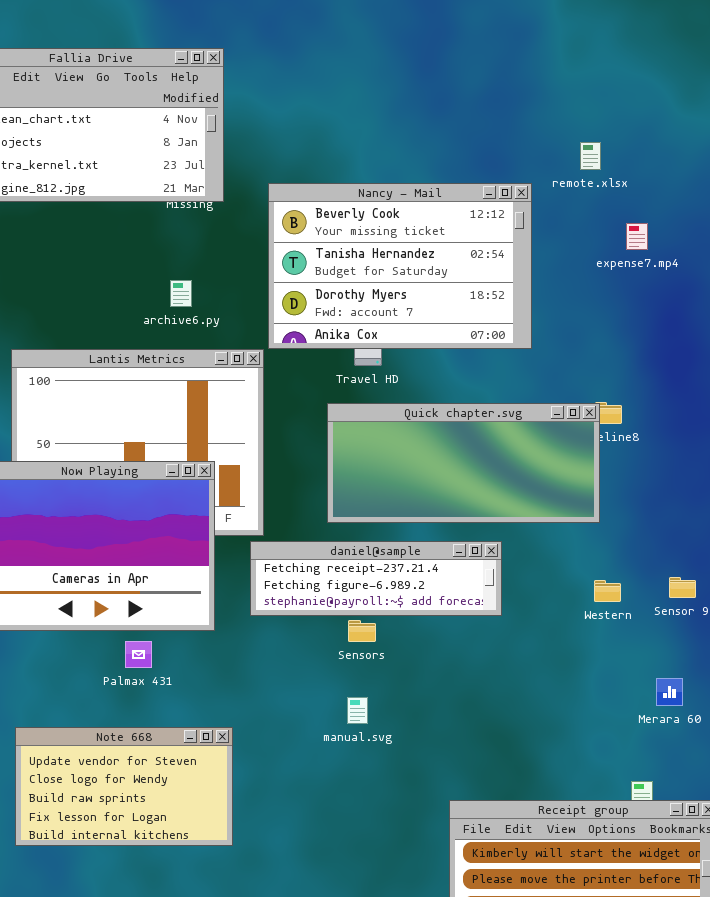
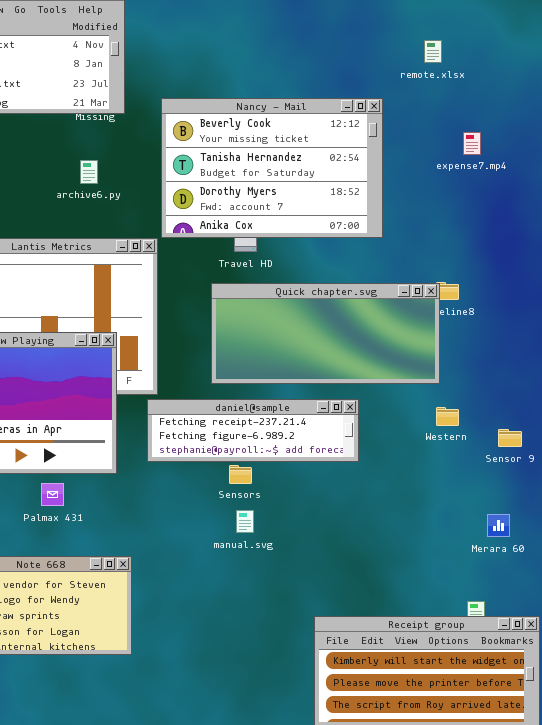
remote.xlsx: [580,142,601,170] -> [424,40,442,63], moved
archive6.py: [170,280,192,307] -> [80,160,98,184], moved
Western: [594,580,621,602] -> [436,407,459,426], moved
manual.svg: [347,697,368,724] -> [236,510,254,533], moved

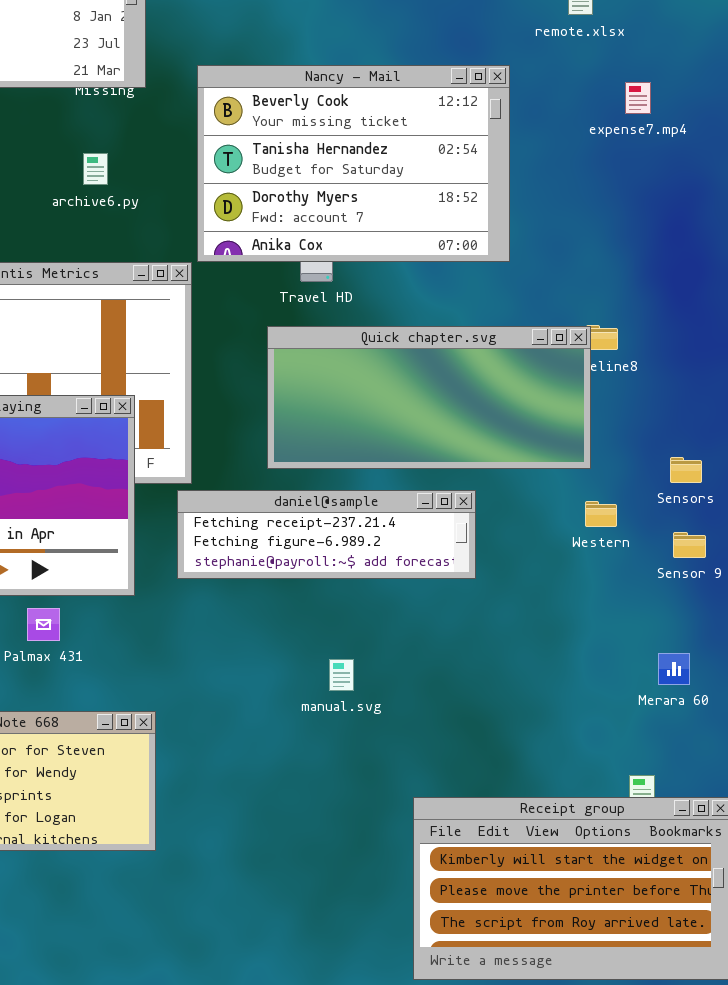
expense7.mp4: [463,132,481,155] -> [625,82,651,114], moved
Sensors: [229,465,252,484] -> [670,457,702,483], moved
manual.svg: [236,510,254,533] -> [329,659,354,691], moved

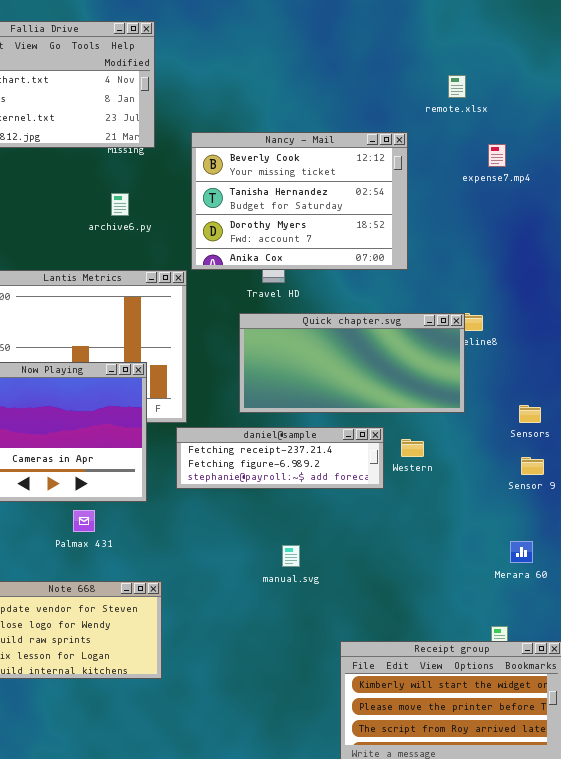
Western: [585,501,617,527] -> [401,439,424,457], moved

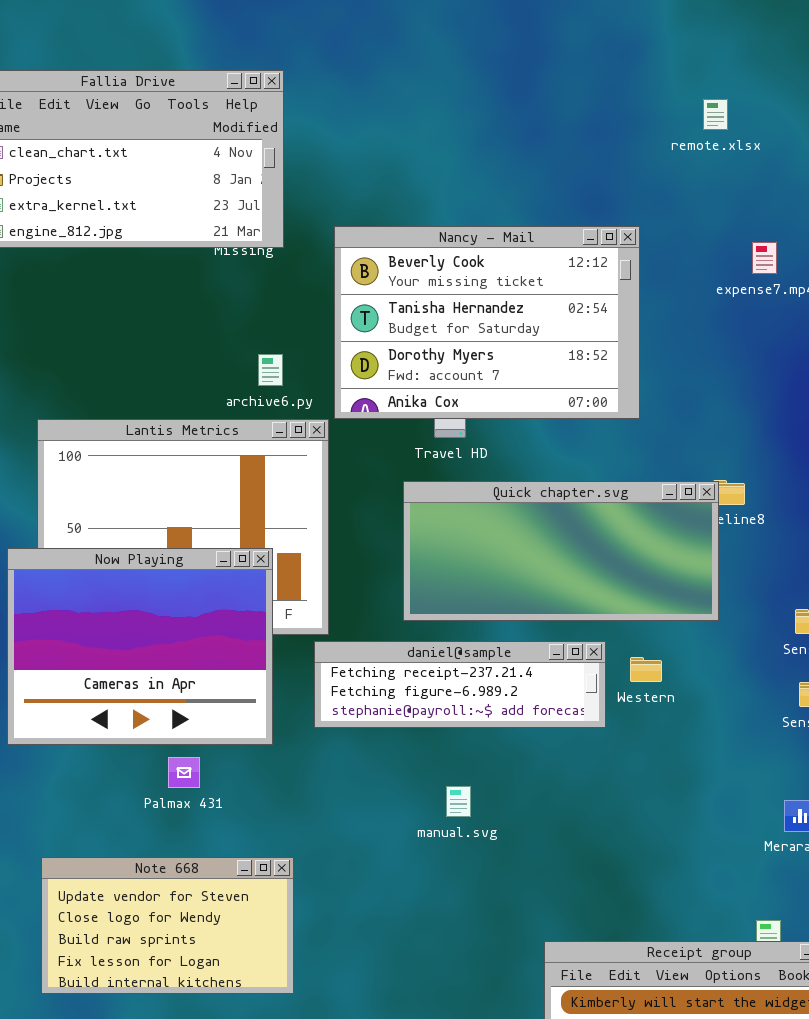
remote.xlsx: [448,75,466,98] -> [703,99,728,130], moved
archive6.py: [111,193,129,216] -> [258,354,283,386], moved
manual.svg: [282,545,300,567] -> [446,786,471,817], moved

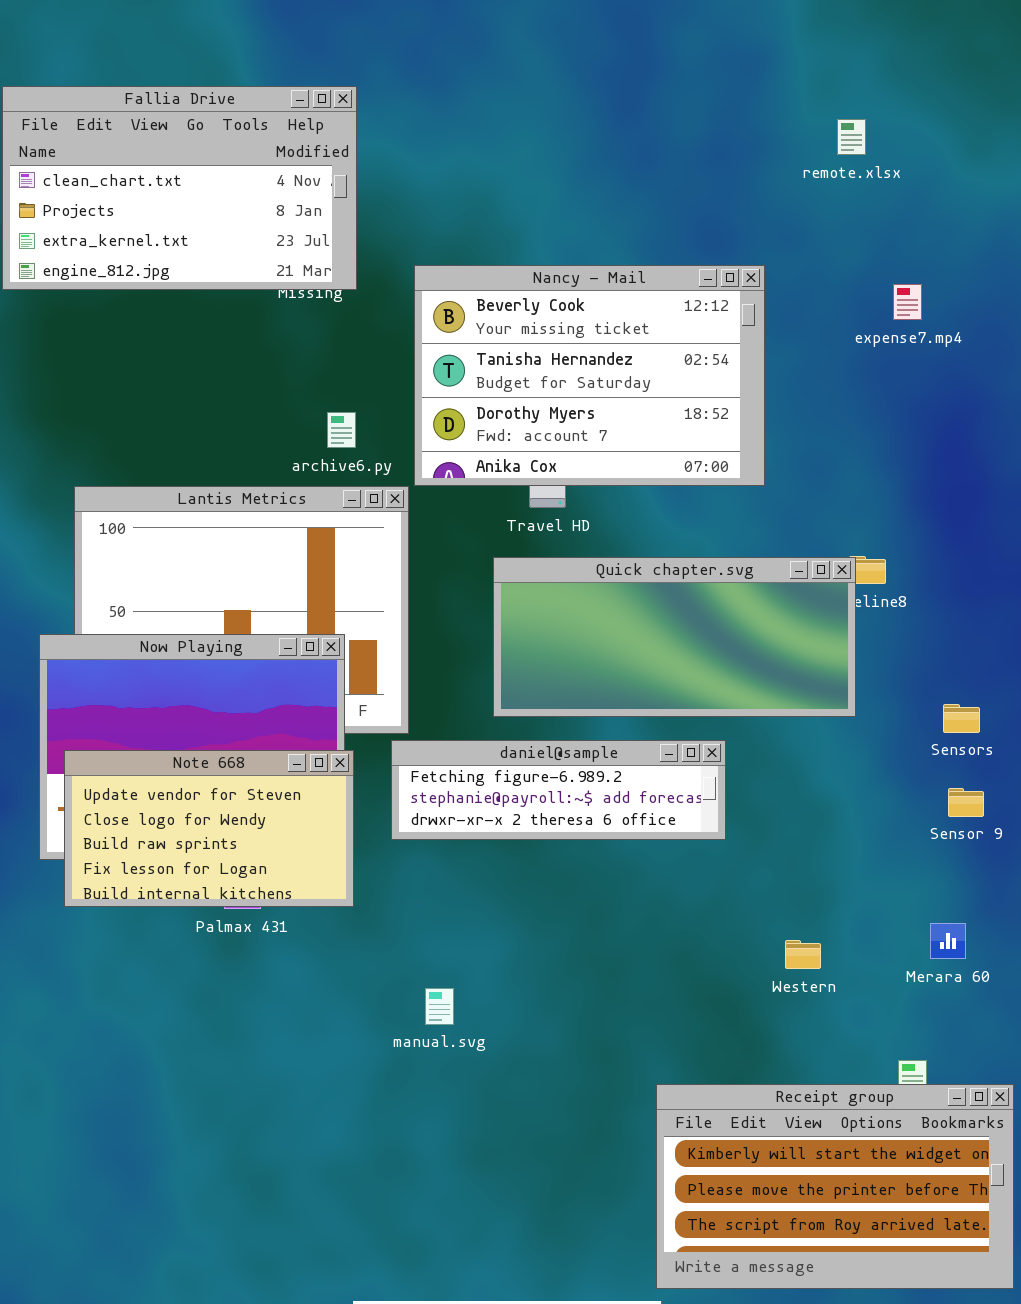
daniel@sample: [314,641,606,728] -> [391,740,726,840], scrolled down 1 row
Western: [630,657,662,682] -> [785,940,821,969], moved
manual.svg: [446,786,471,817] -> [425,988,454,1025], moved
Note 668: [41,857,294,994] -> [64,750,354,907], moved

